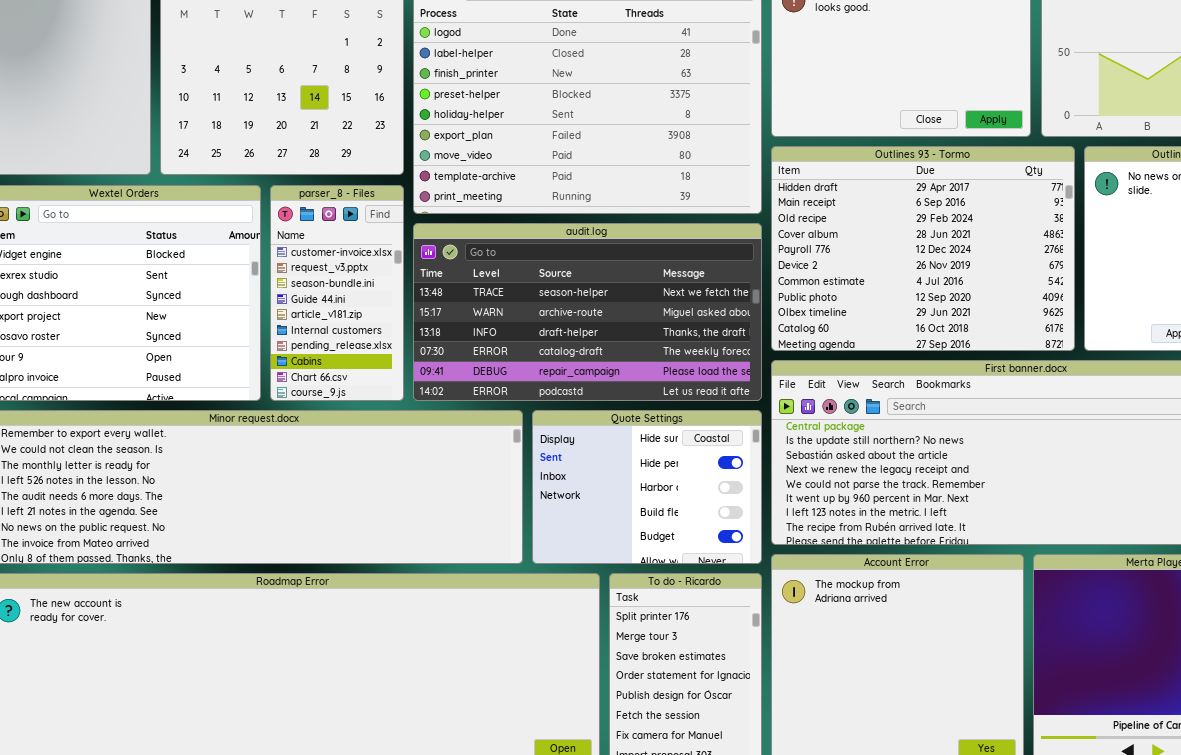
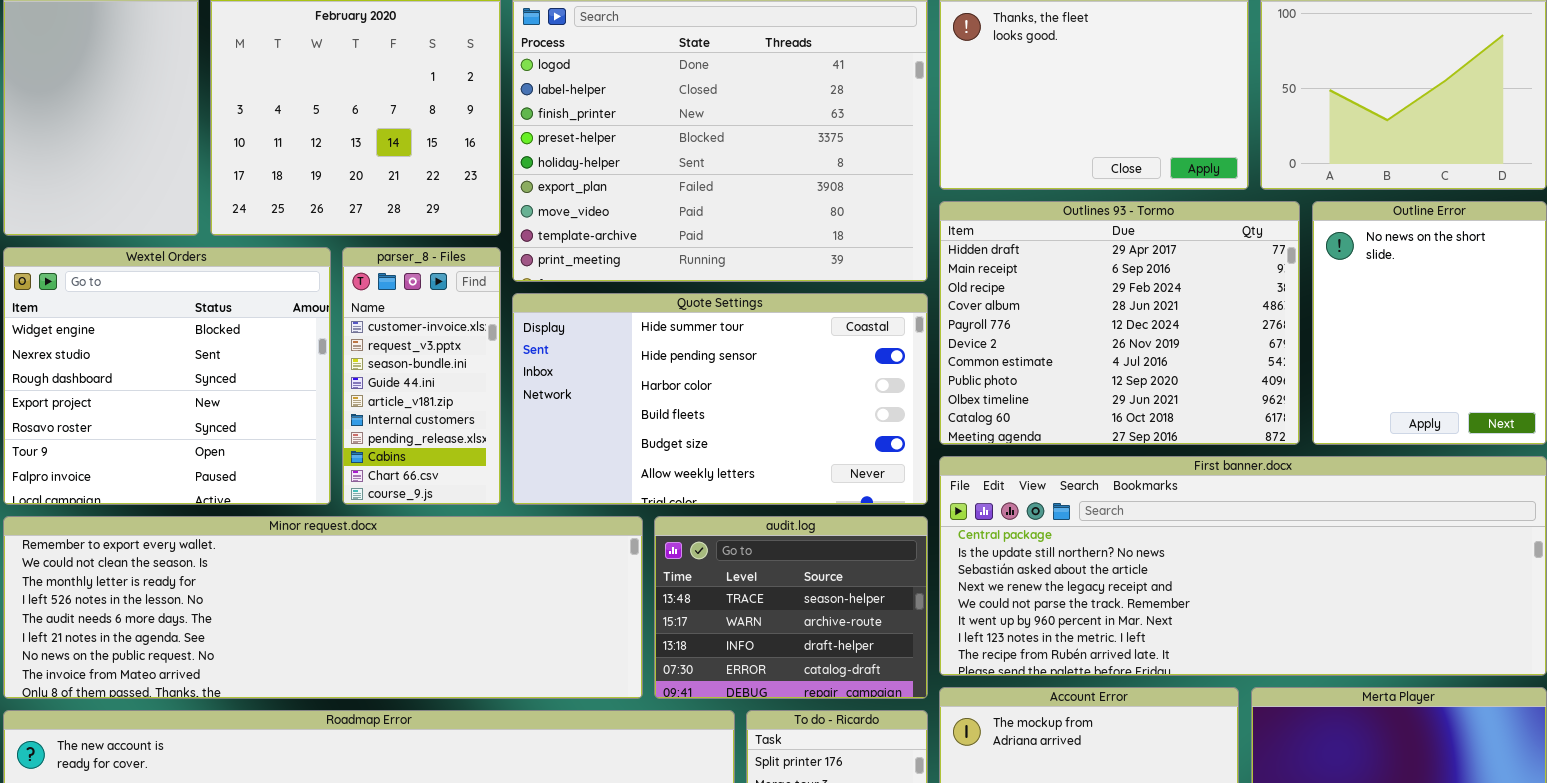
audit.log: [413,223,762,401] -> [654,516,928,699], moved, resized
Quote Settings: [532,410,762,564] -> [512,293,928,505], moved, resized

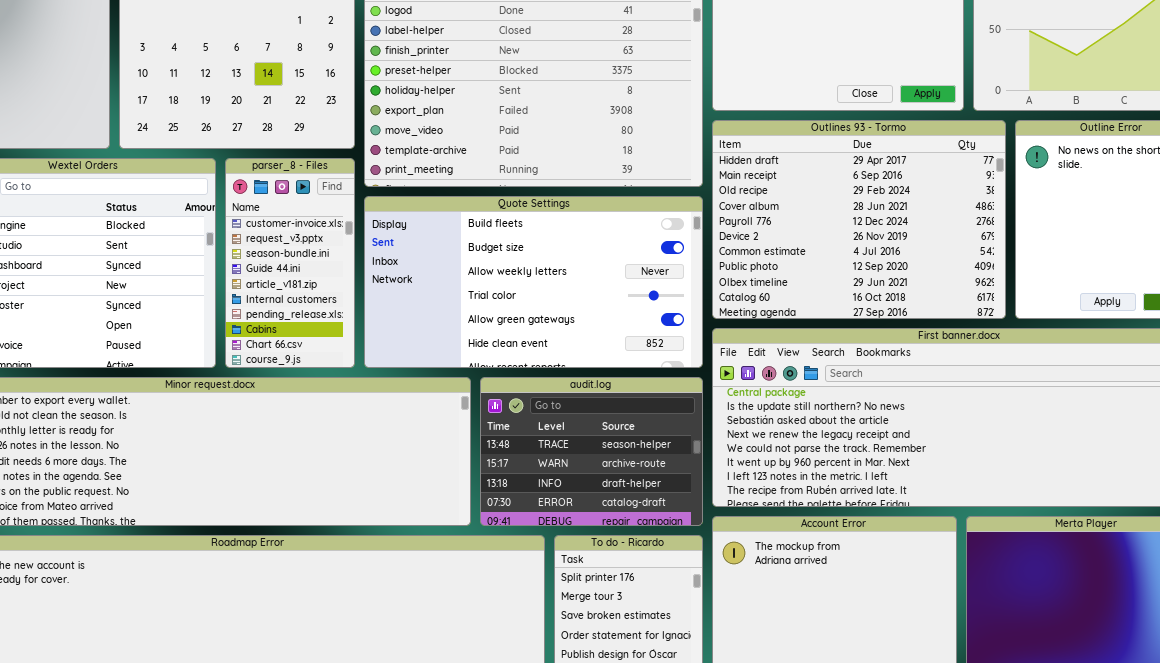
Quote Settings: [512,293,928,505] -> [364,196,703,368], scrolled down 3 rows

